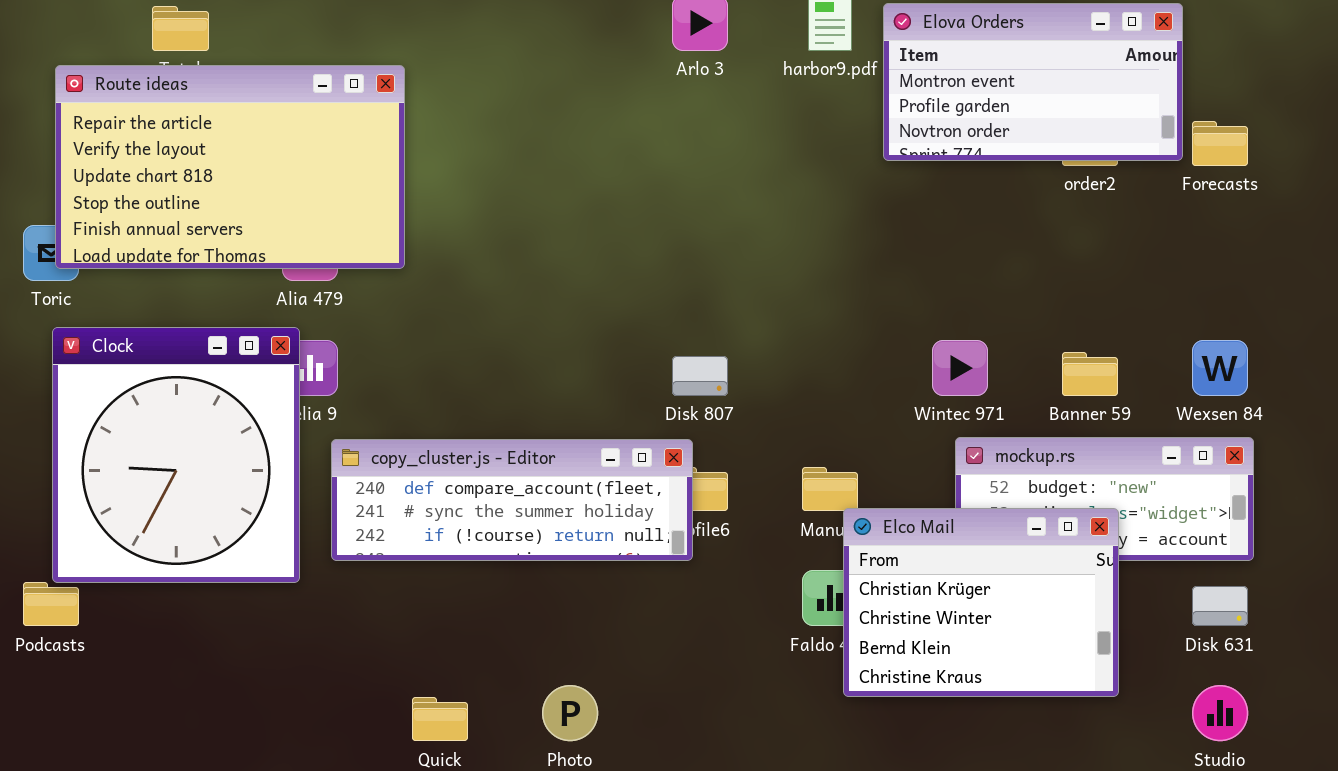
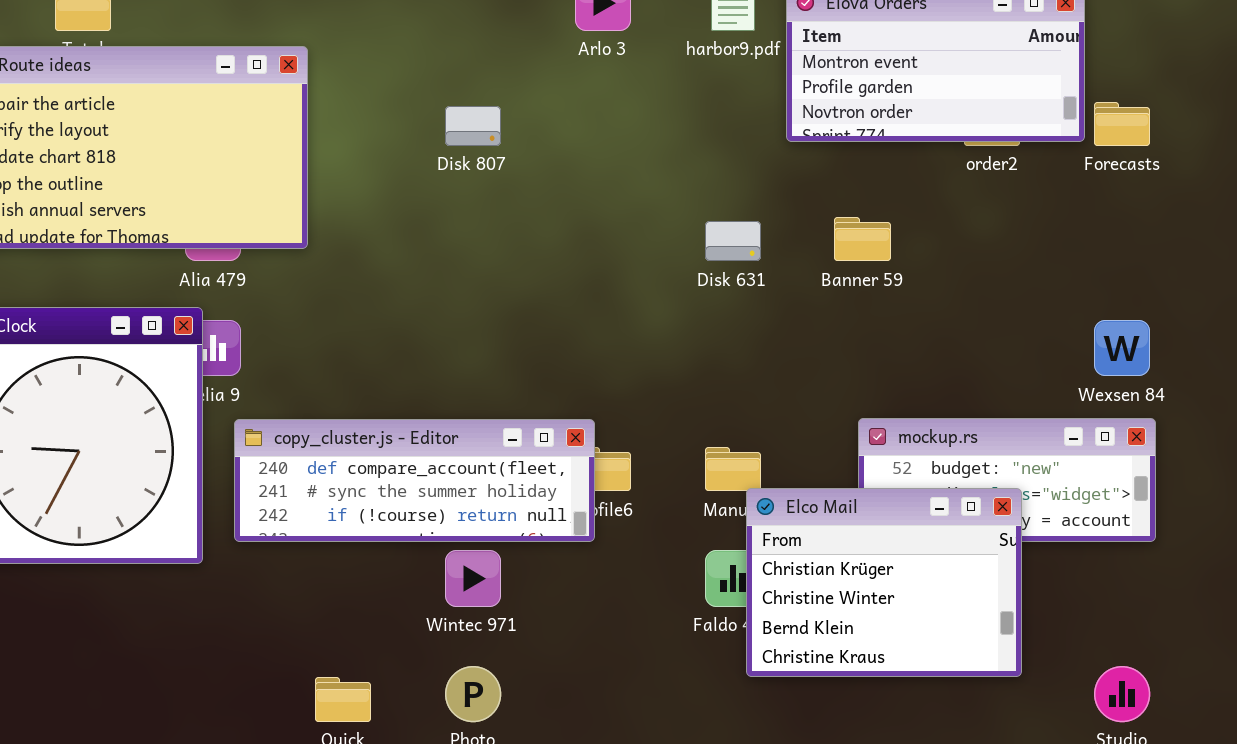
Wintec 971: [932,340,988,396] -> [445,550,501,607], moved
Banner 59: [1062,352,1118,396] -> [834,217,891,261], moved
Disk 807: [672,356,728,396] -> [445,106,501,146], moved
Disk 631: [1192,586,1248,626] -> [705,221,761,261], moved

